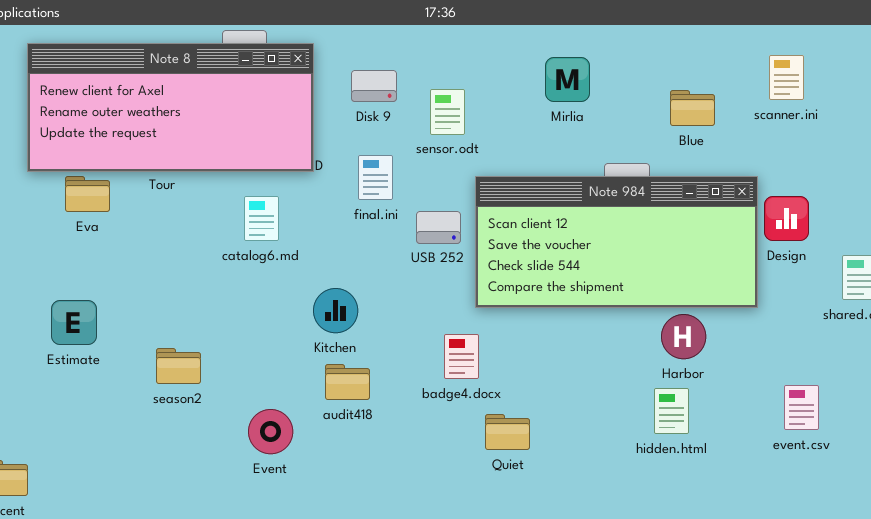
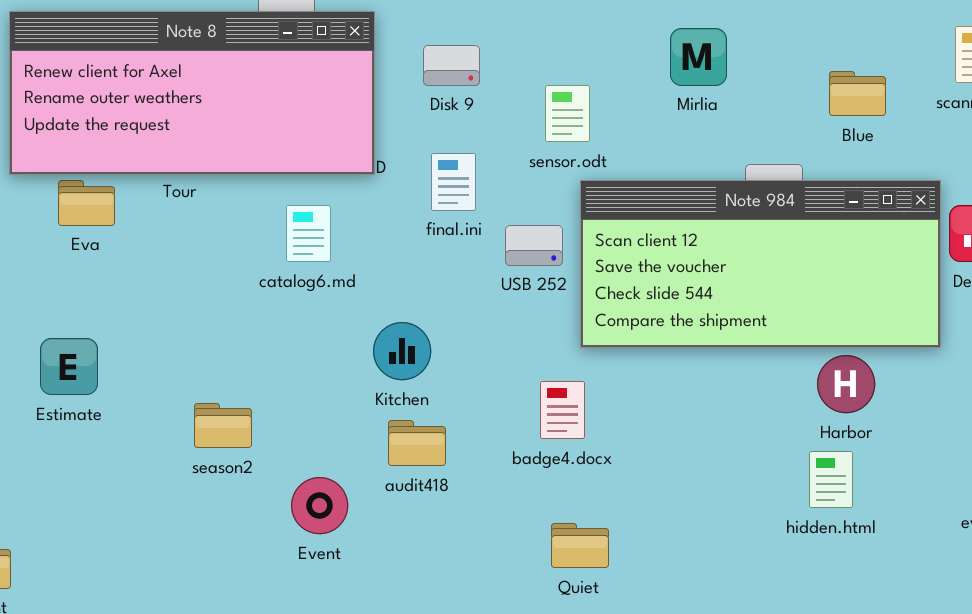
sensor.odt: [430,89,465,135] -> [545,85,590,142], moved
season2: [156,348,201,384] -> [194,403,252,448], moved
Quiet: [485,414,530,450] -> [551,523,609,568], moved

